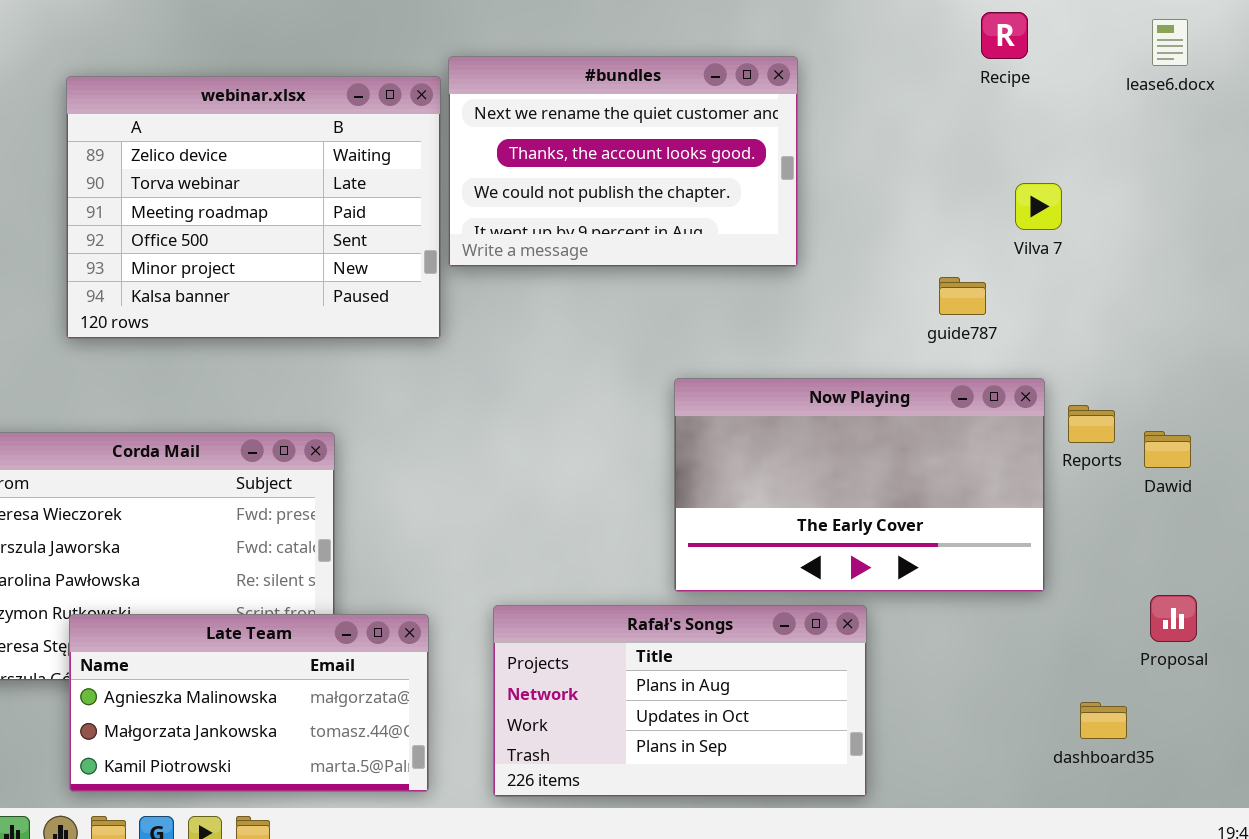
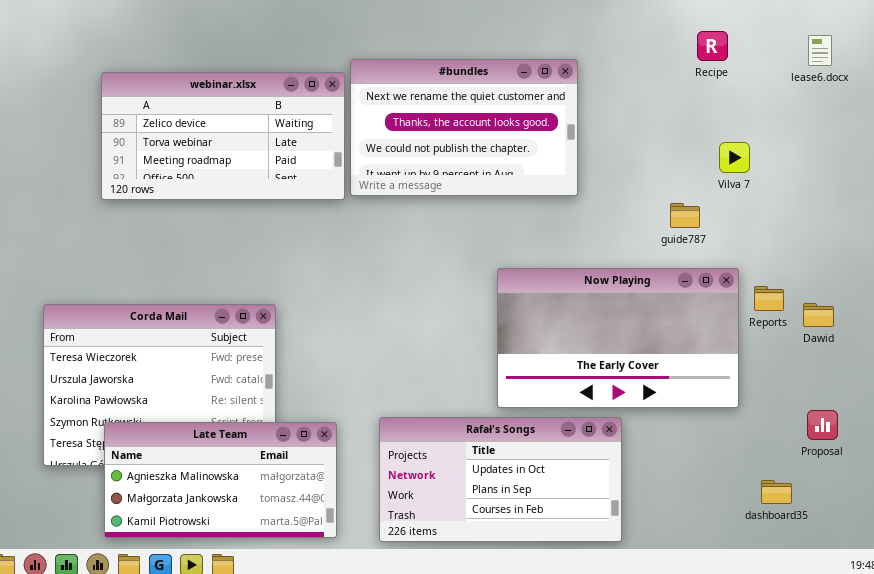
webinar.xlsx: [66,76,441,339] -> [101,72,345,200], resized
Rafał's Songs: [493,605,867,797] -> [379,417,622,542], scrolled down 1 row

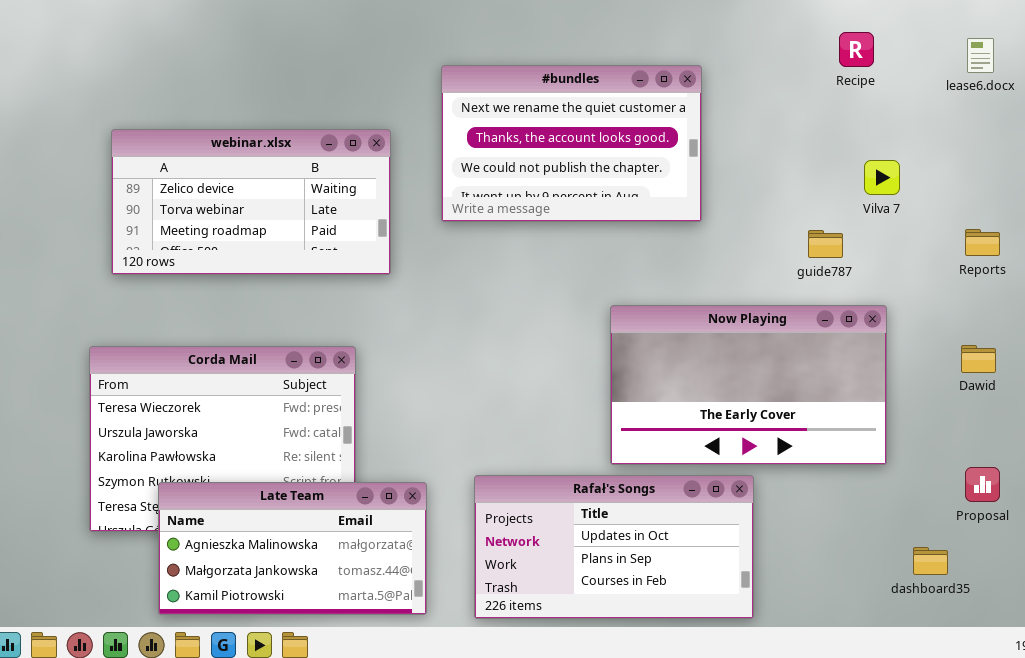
webinar.xlsx: [101,72,345,200] -> [111,129,391,275], moved
Reports: [754,286,784,311] -> [965,229,1000,256], moved

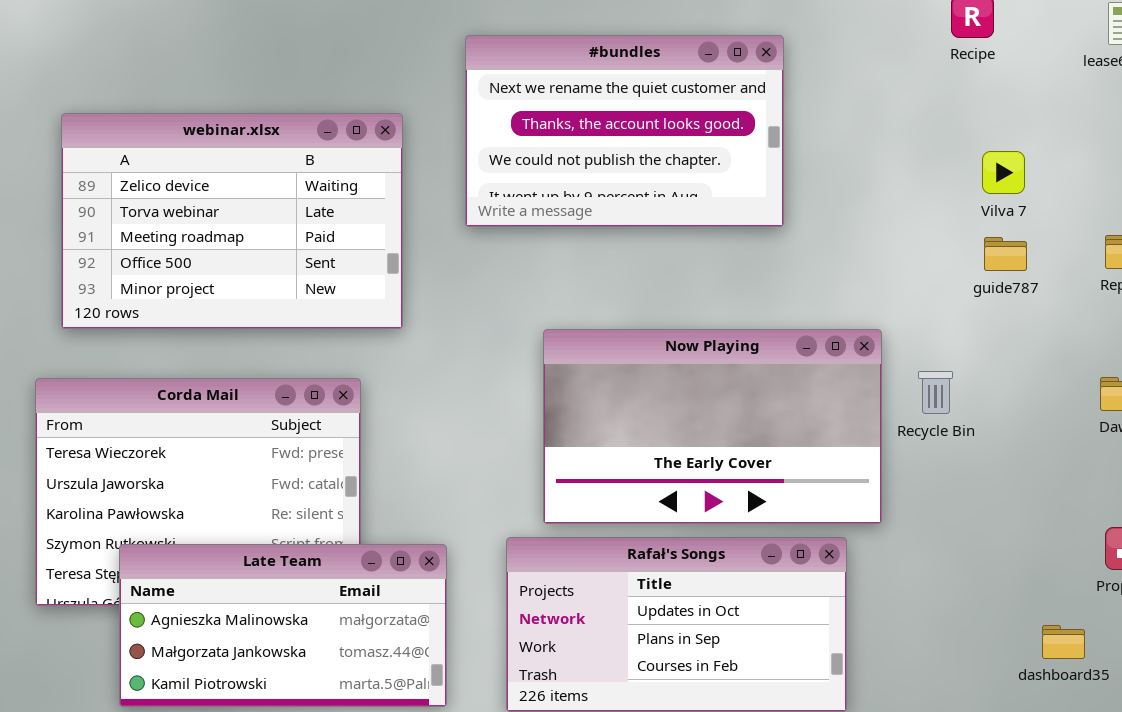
webinar.xlsx: [111,129,391,275] -> [61,113,403,329], resized
guide787: [808,230,843,258] -> [984,237,1027,271], moved
Now Playing: [610,305,887,465] -> [543,329,882,524], moved

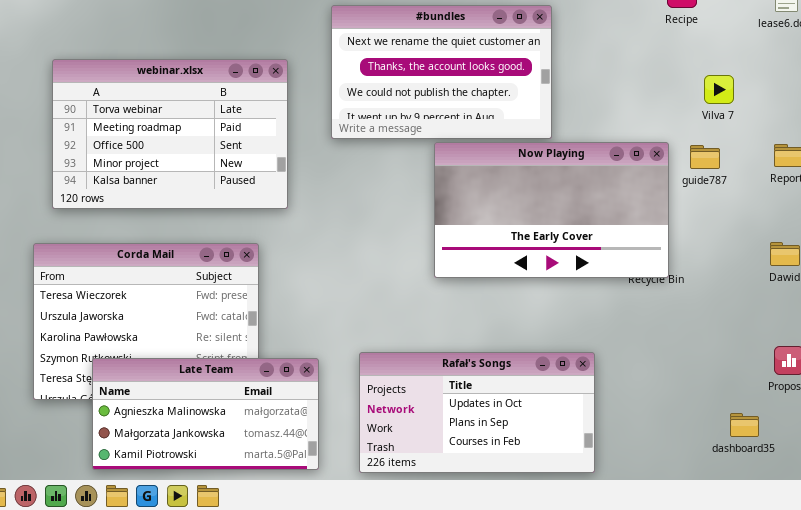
webinar.xlsx: [61,113,403,329] -> [52,59,288,209], scrolled down 1 row
Vilva 7: [982,151,1025,194] -> [704,75,734,104], moved
Now Playing: [543,329,882,524] -> [434,142,669,278], moved

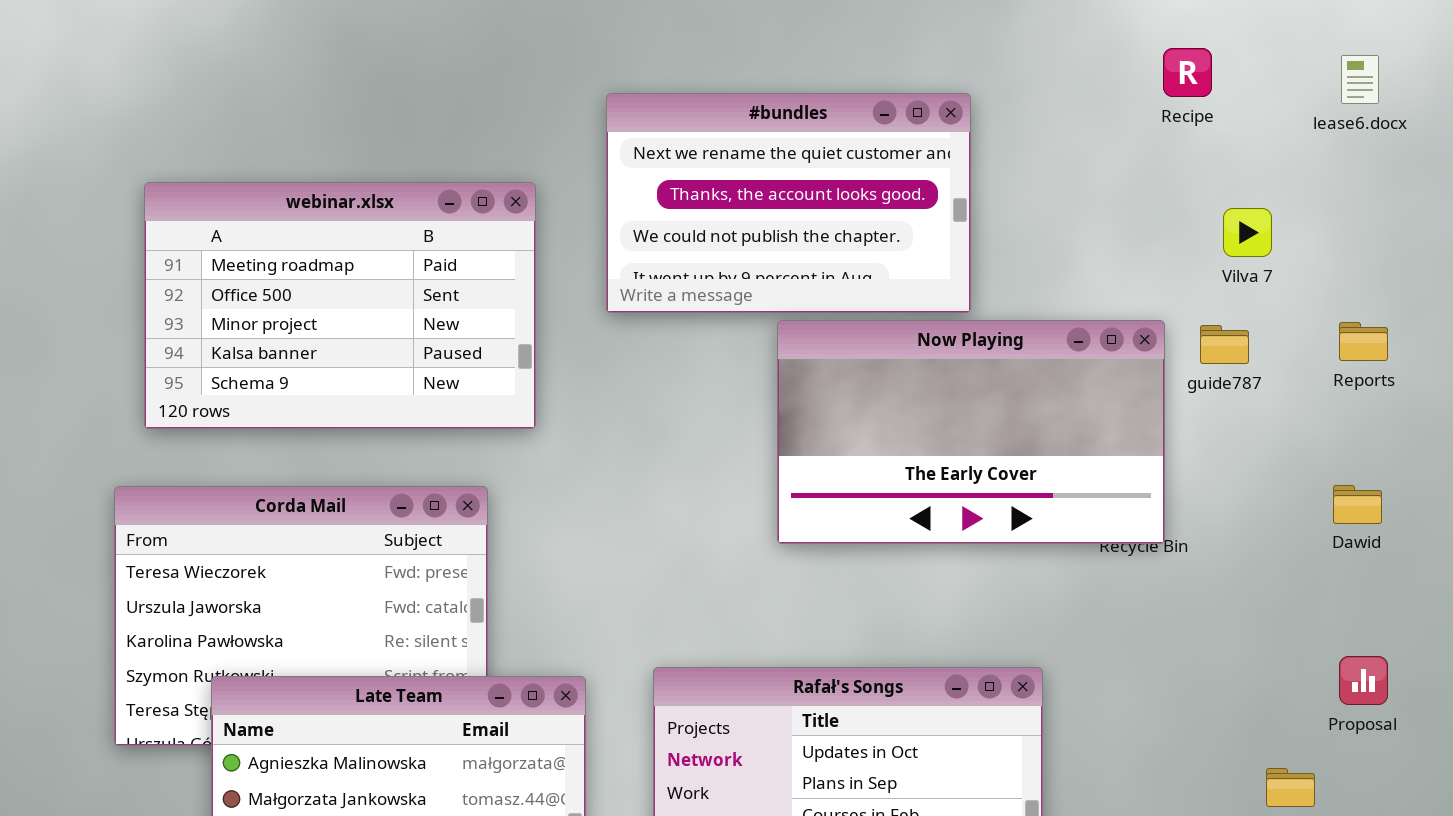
webinar.xlsx: [52,59,288,209] -> [144,182,536,429], scrolled down 1 row

